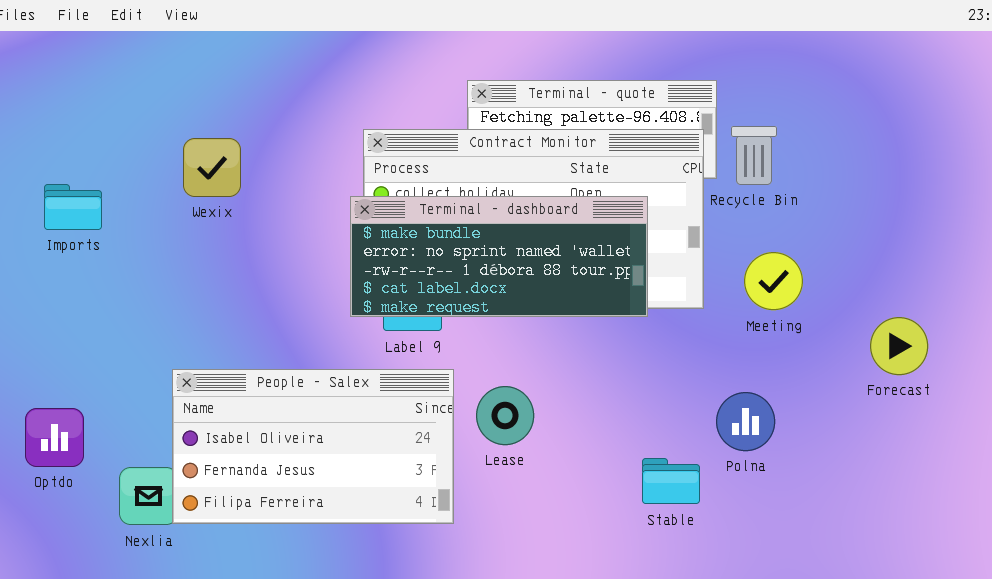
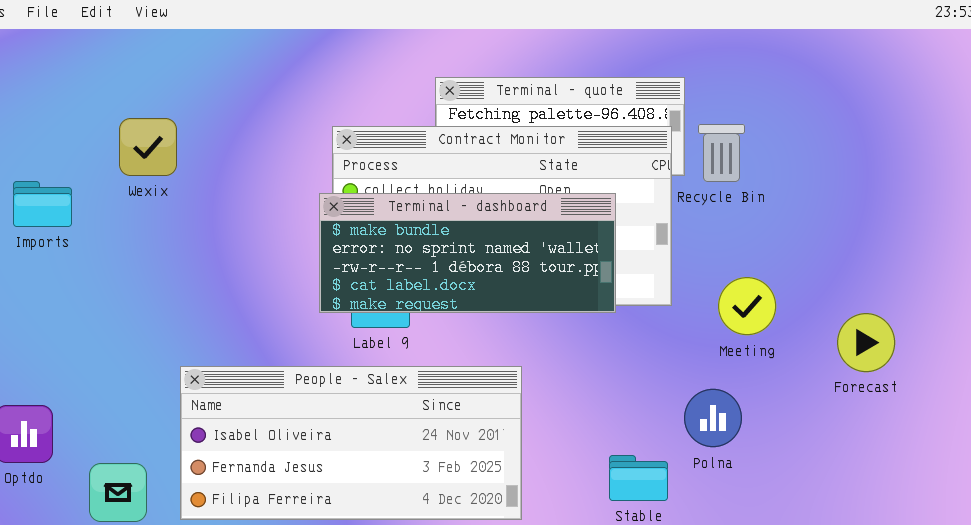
Wexix: [183,138,241,197] -> [119,118,177,176], moved
Meeting: [744,252,803,310] -> [718,277,776,335], moved
People - Salex: [172,369,454,524] -> [180,366,522,520], moved, resized

